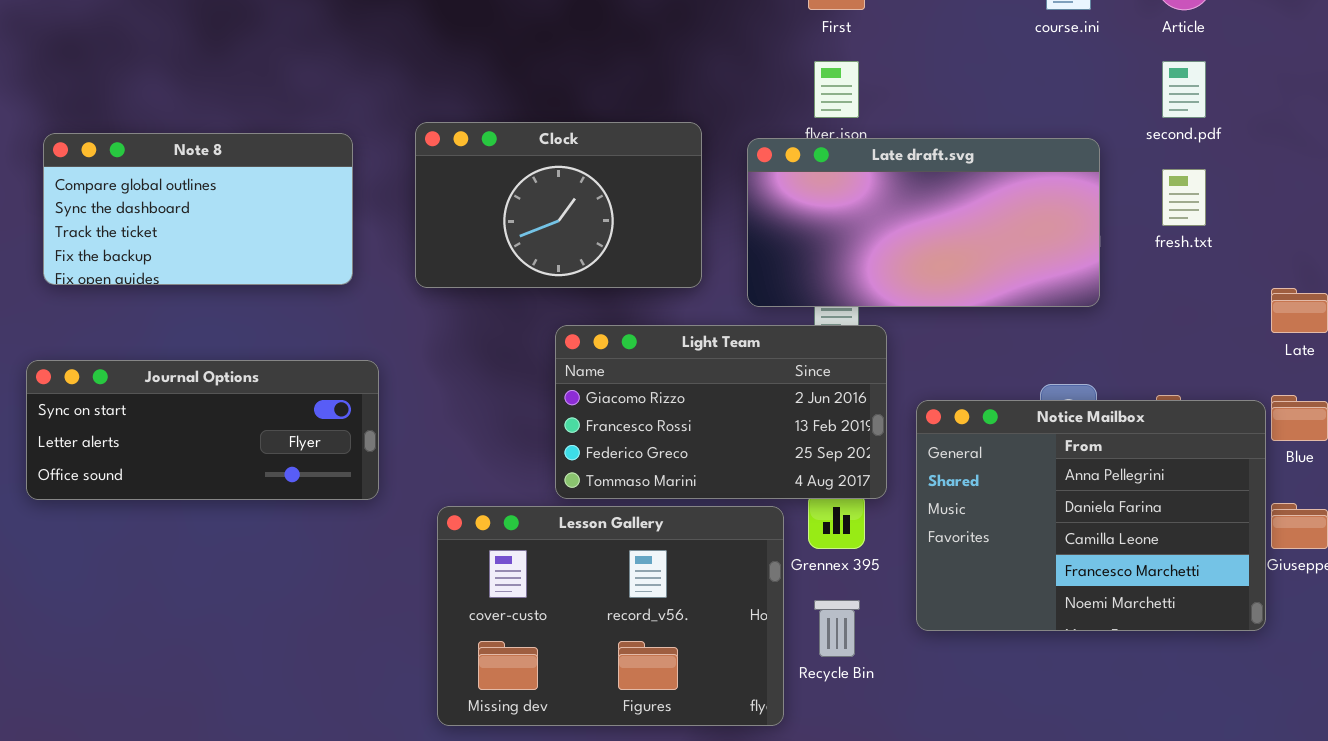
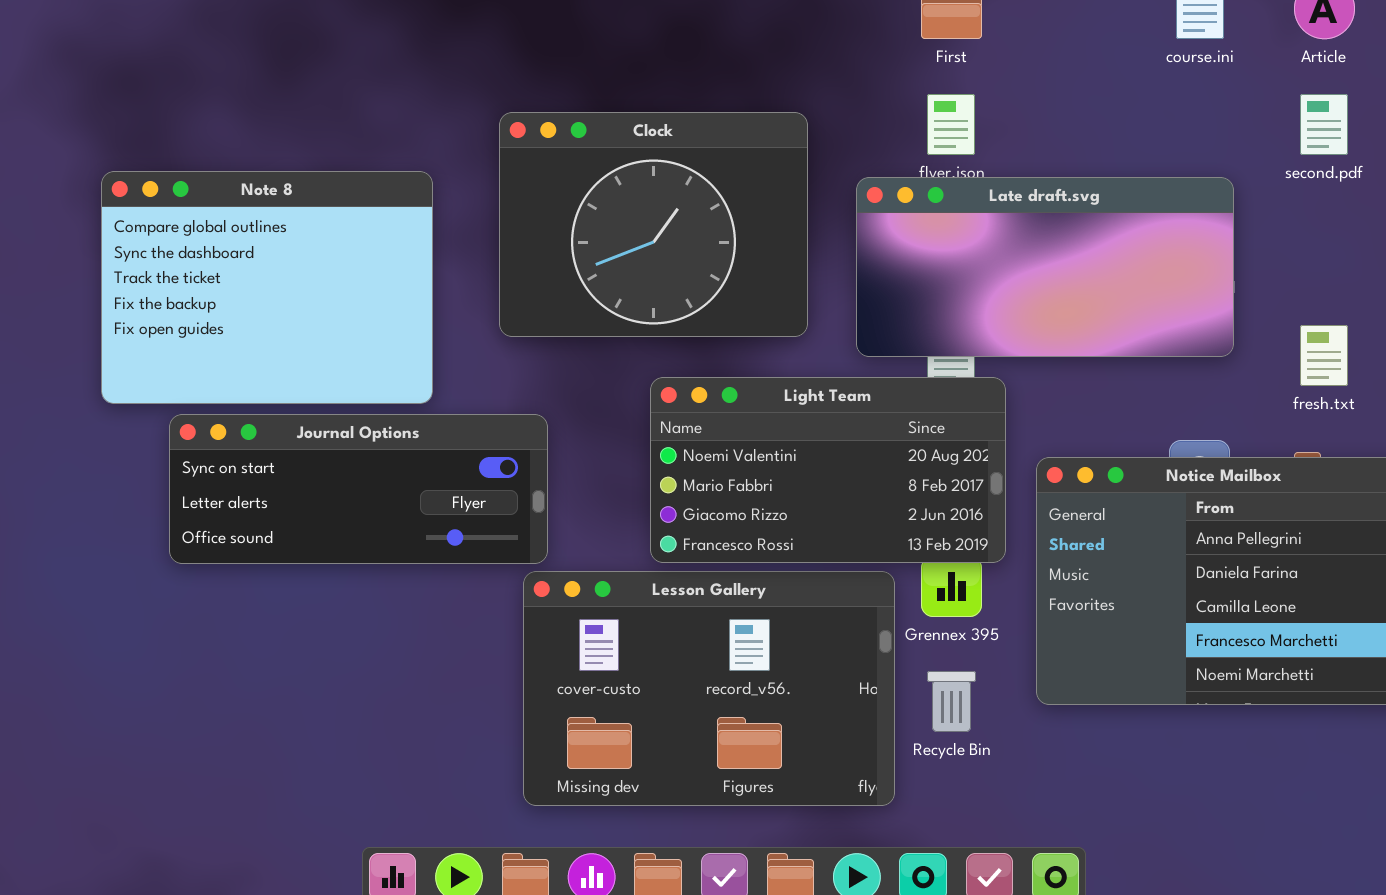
Clock: [415,122,702,288] -> [499,112,808,337], resized
Note 8: [43,133,353,285] -> [101,171,433,404], resized
fresh.txt: [1162,169,1206,226] -> [1300,325,1348,386], moved
Light Team: [555,325,887,499] -> [650,377,1006,563], scrolled up 2 rows
Journal Options: [26,360,379,500] -> [169,414,548,564], moved

